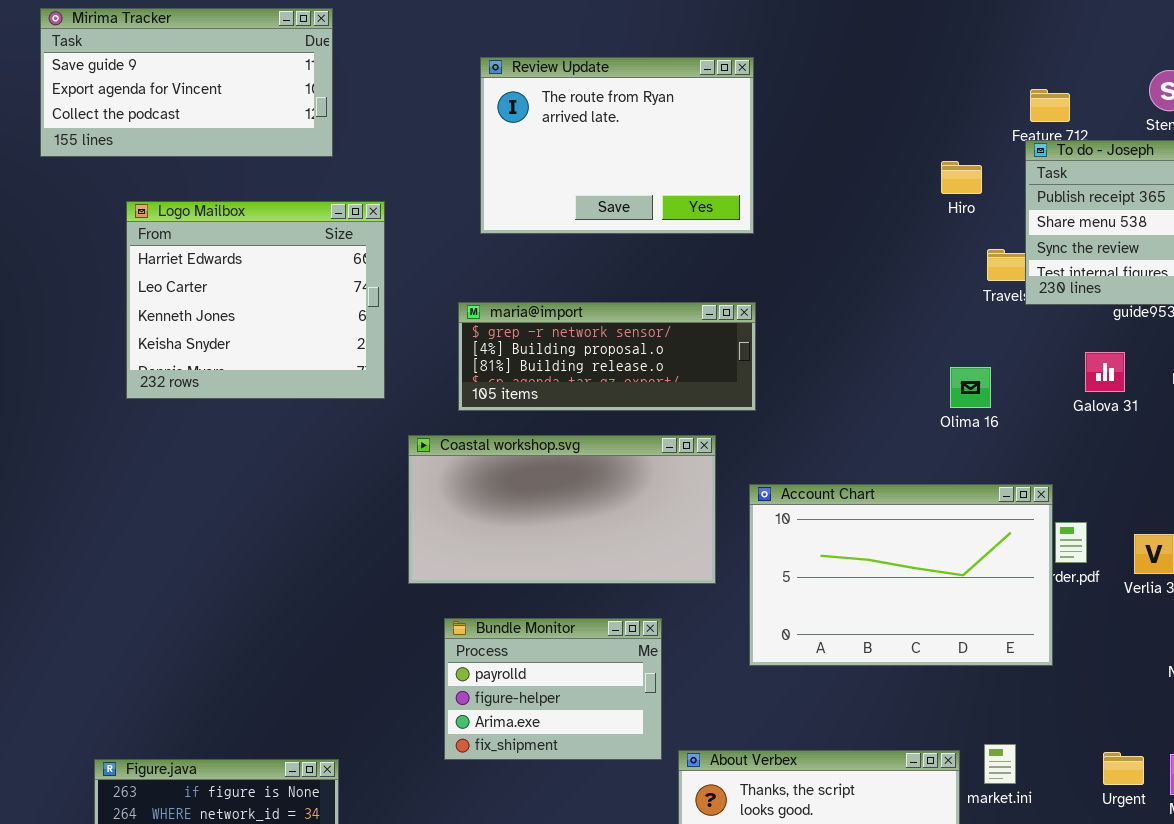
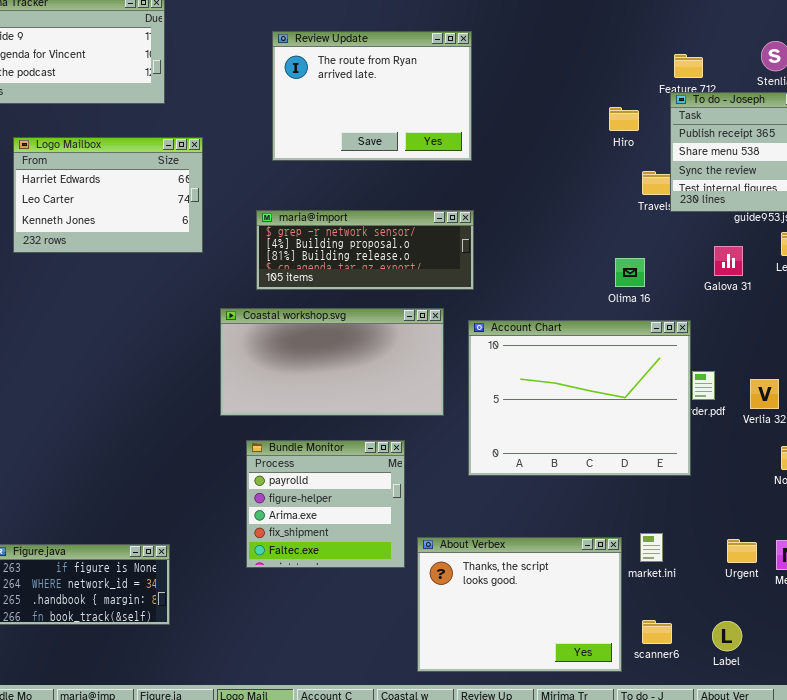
Logo Mailbox: [126,201,385,399] -> [13,137,203,253], resized
Account Chart: [749,484,1053,666] -> [468,320,691,476], resized
Bundle Monitor: [444,618,662,760] -> [246,440,405,568], resized

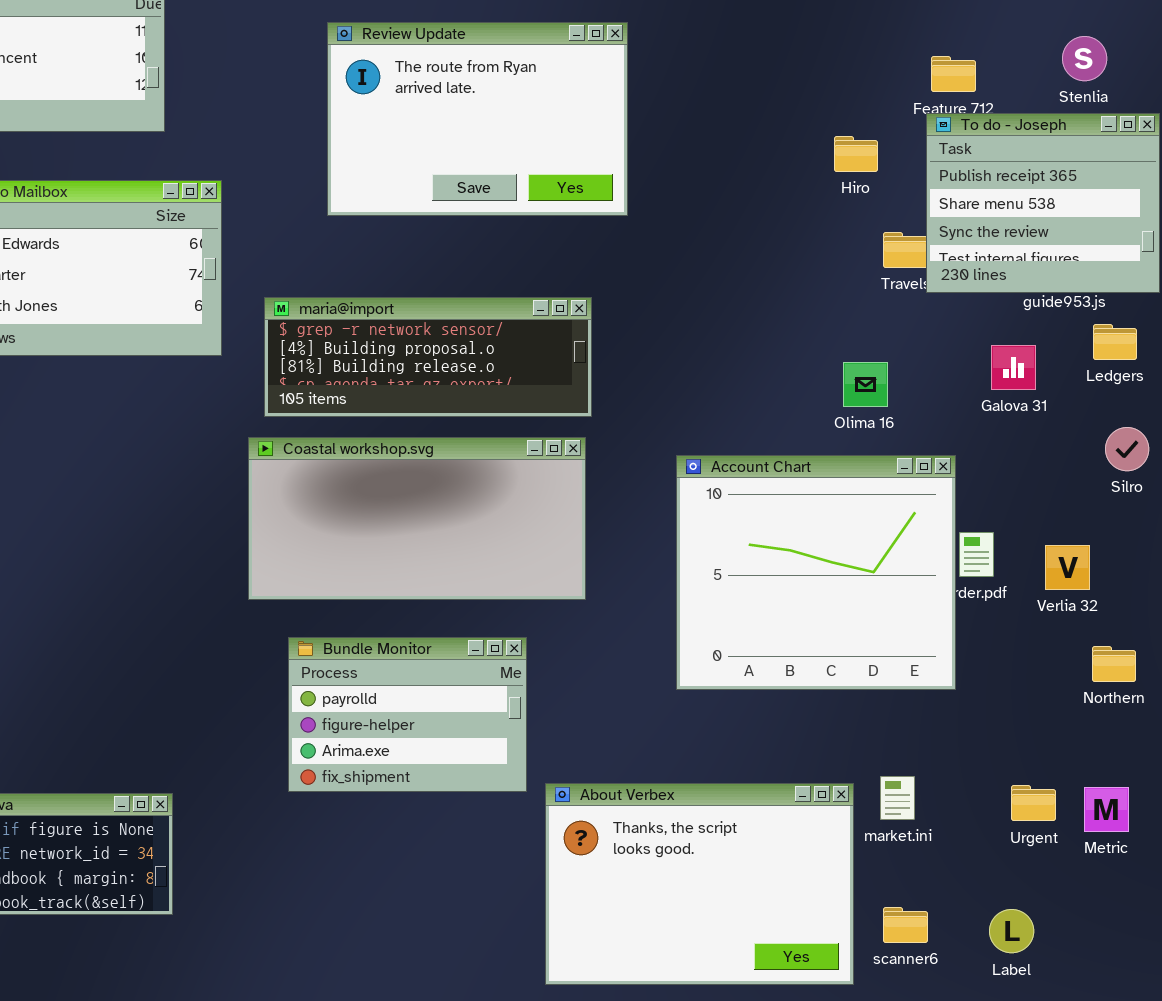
maria@import: [256,210,474,290] -> [264,297,592,417], moved
Account Chart: [468,320,691,476] -> [676,455,956,690], resized
Bundle Monitor: [246,440,405,568] -> [288,637,527,792], resized

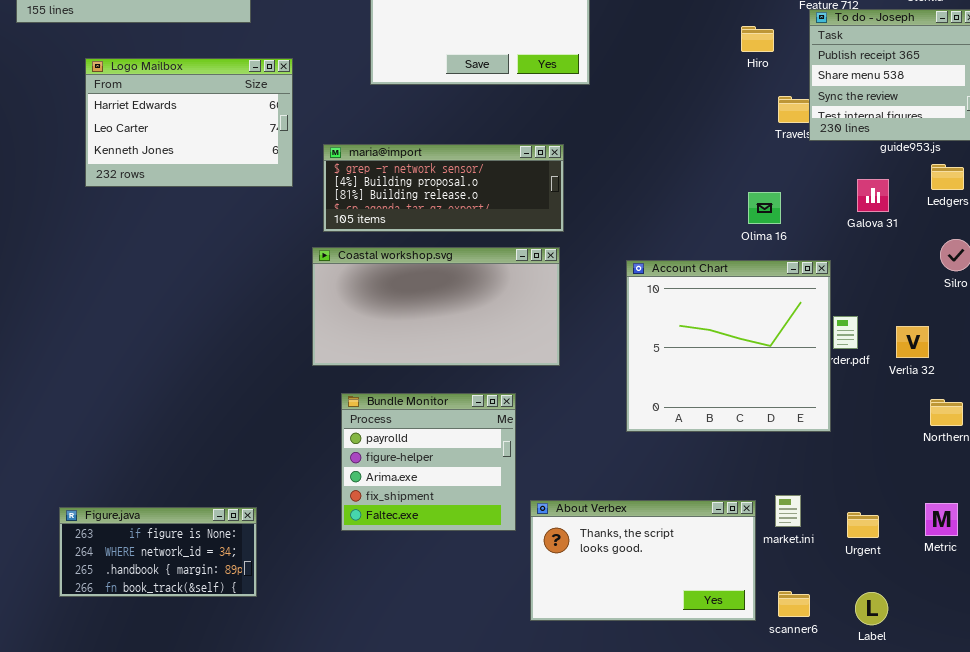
Bundle Monitor: [288,637,527,792] -> [341,393,516,531], resized
About Verbex: [545,783,854,985] -> [530,500,756,621], resized
Urgent: [1011,785,1056,821] -> [847,512,879,538], moved

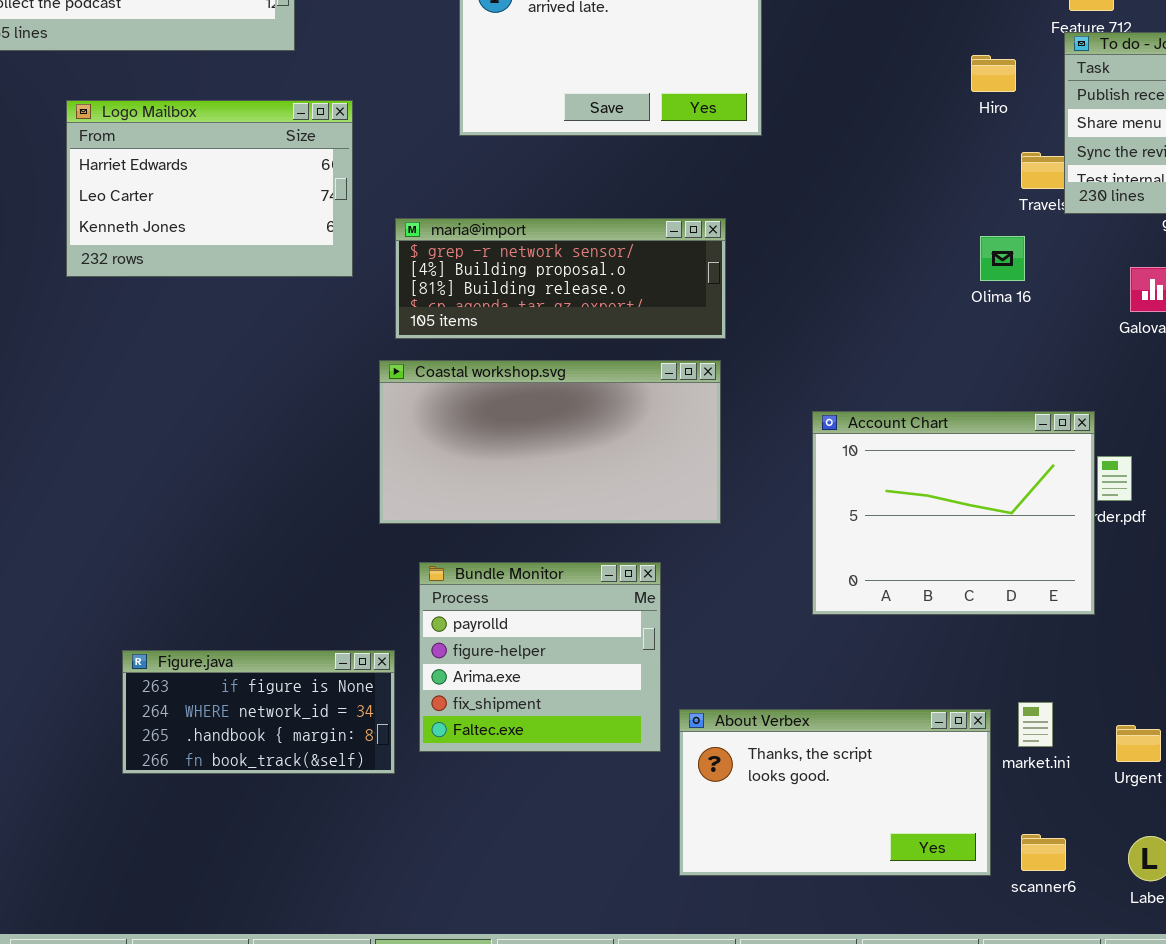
Olima 16: [748,192,781,224] -> [980,236,1025,281], moved
Account Chart: [626,260,831,432] -> [812,411,1095,615], resized
Figure.java: [59,507,257,597] -> [122,650,395,774], moved

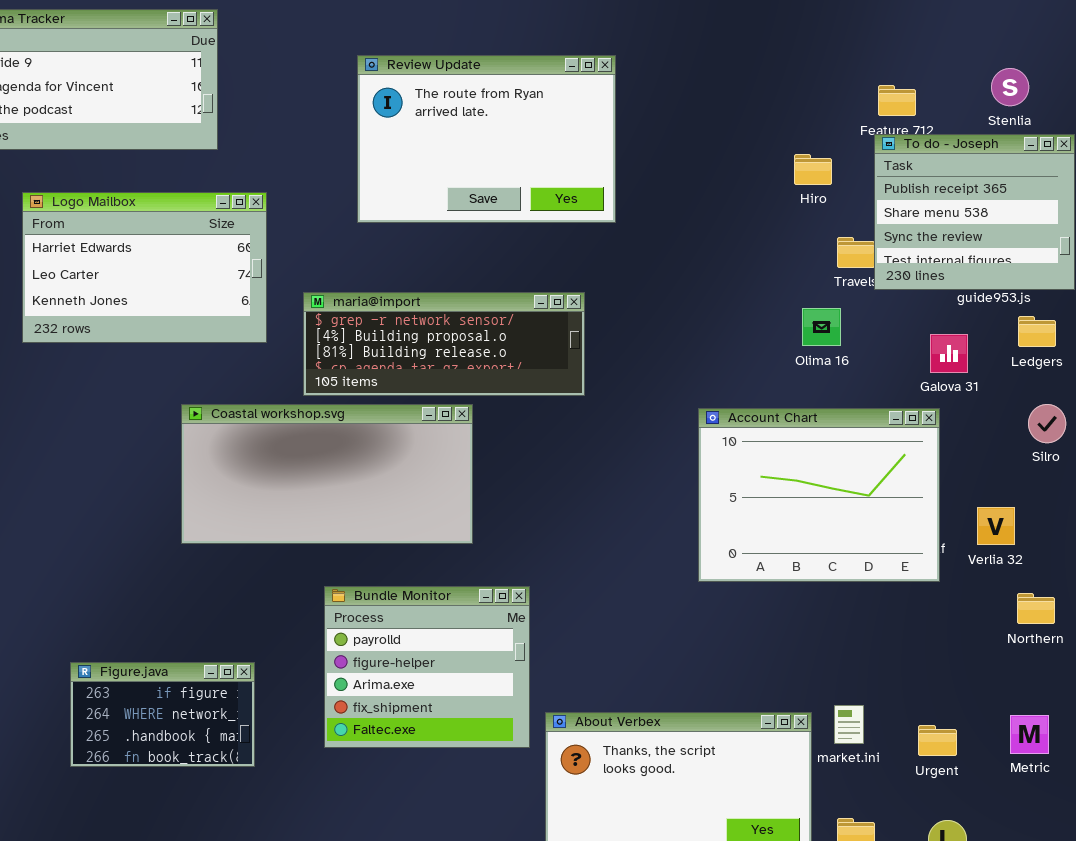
Coastal workshop.svg: [379,360,721,524] -> [181,404,473,544], moved
Account Chart: [812,411,1095,615] -> [698,408,940,582], moved
Figure.java: [122,650,395,774] -> [70,662,255,767], resized

